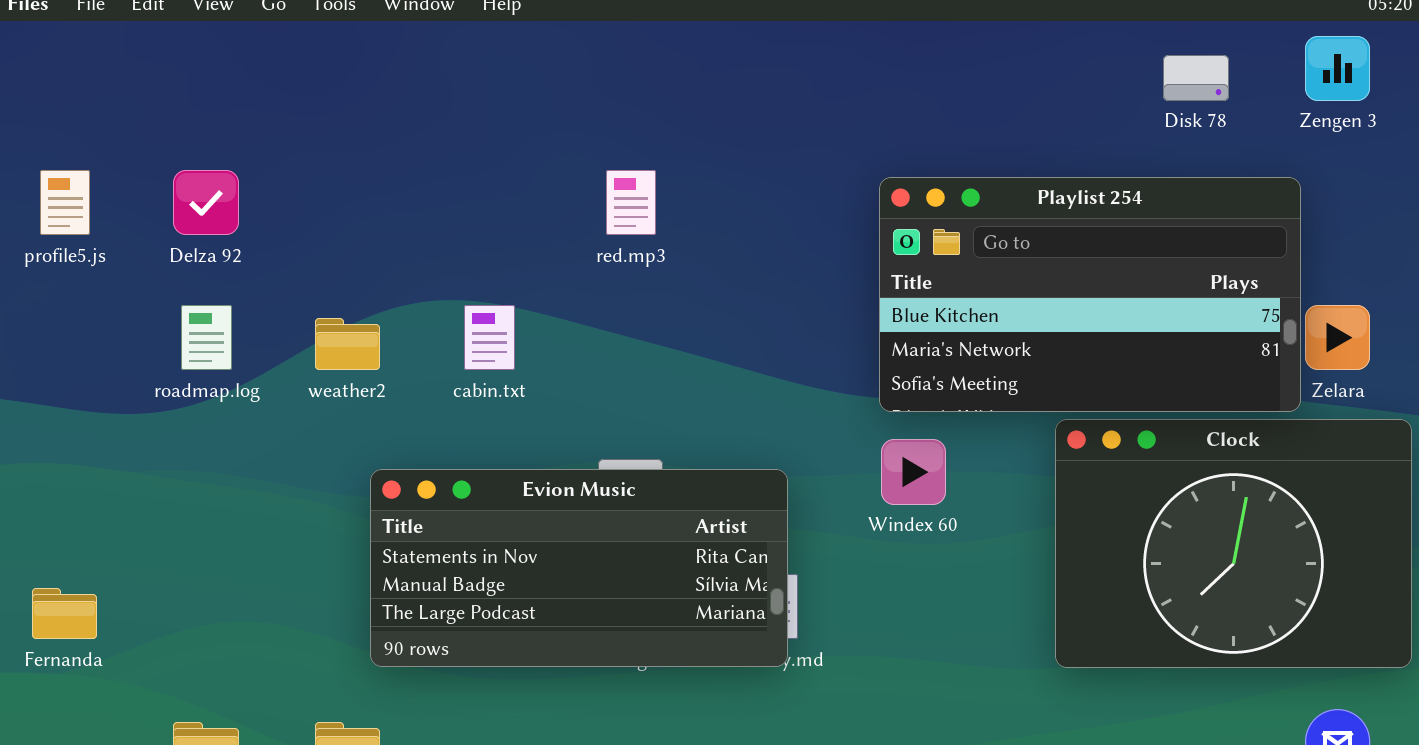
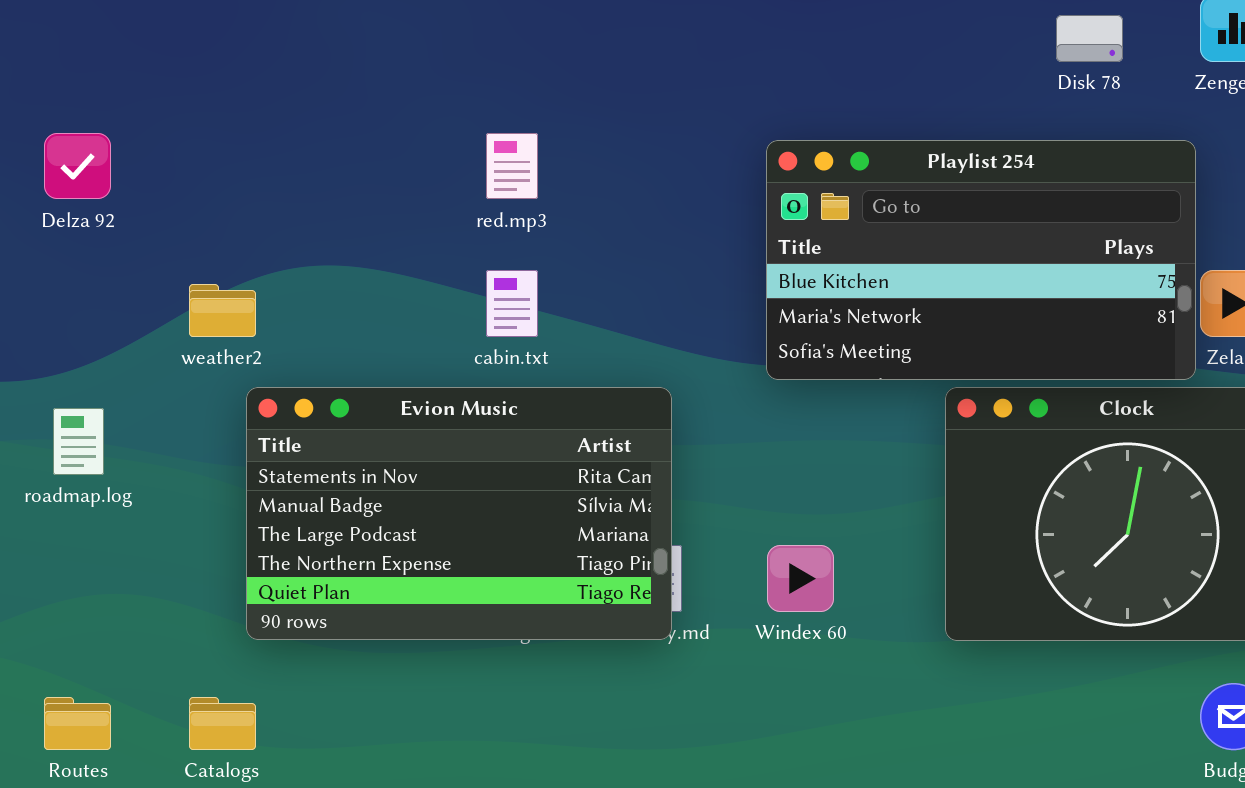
roadmap.log: [181,305,232,370] -> [53,408,104,475], moved
cabin.txt: [464,305,515,370] -> [486,270,538,337], moved
Windex 60: [881,439,946,505] -> [767,545,834,612], moved
Evion Music: [370,469,788,667] -> [246,387,672,640], resized

